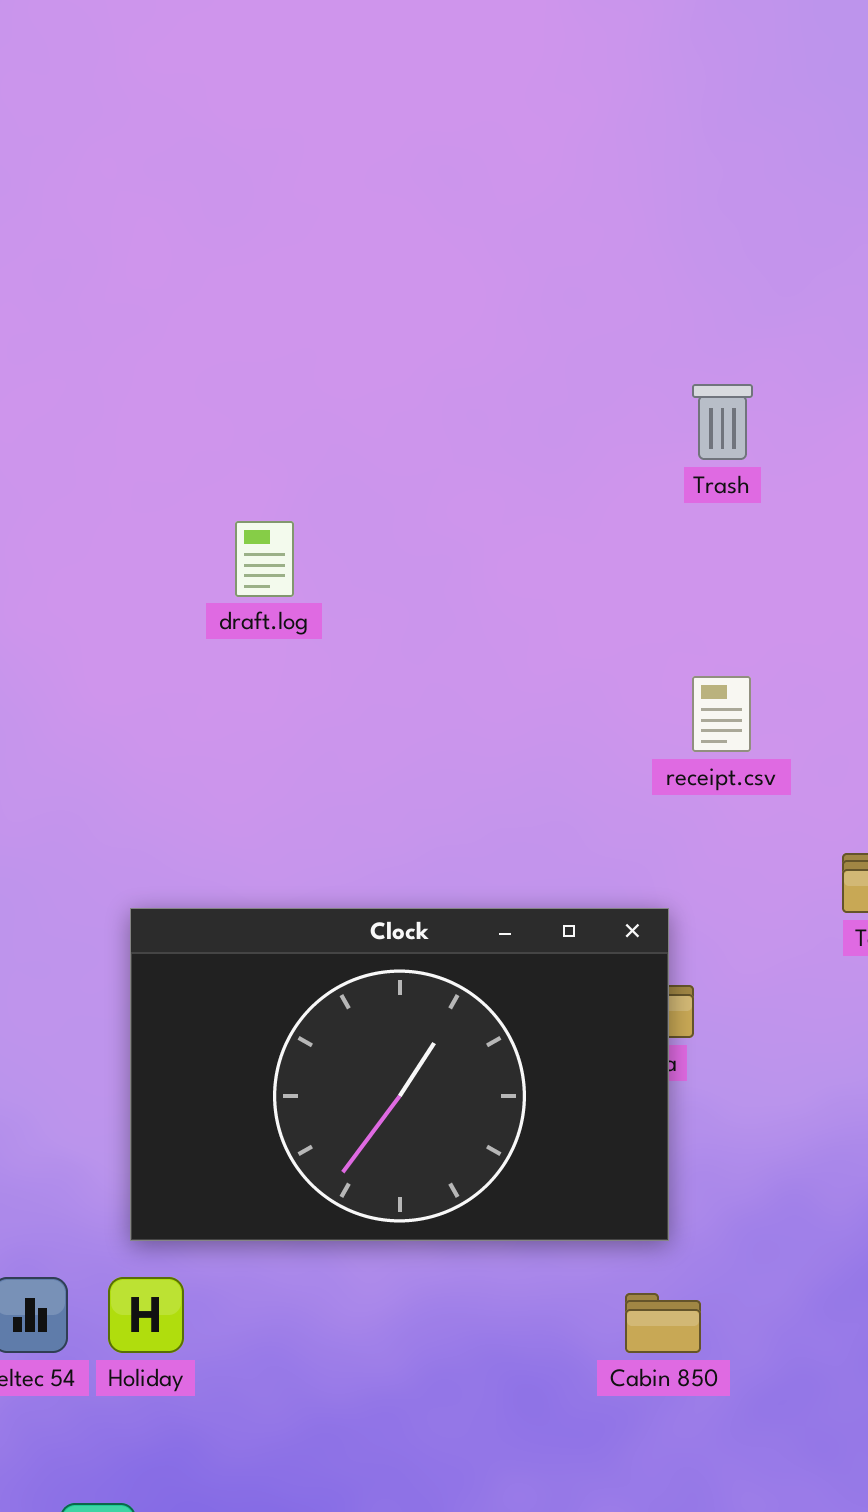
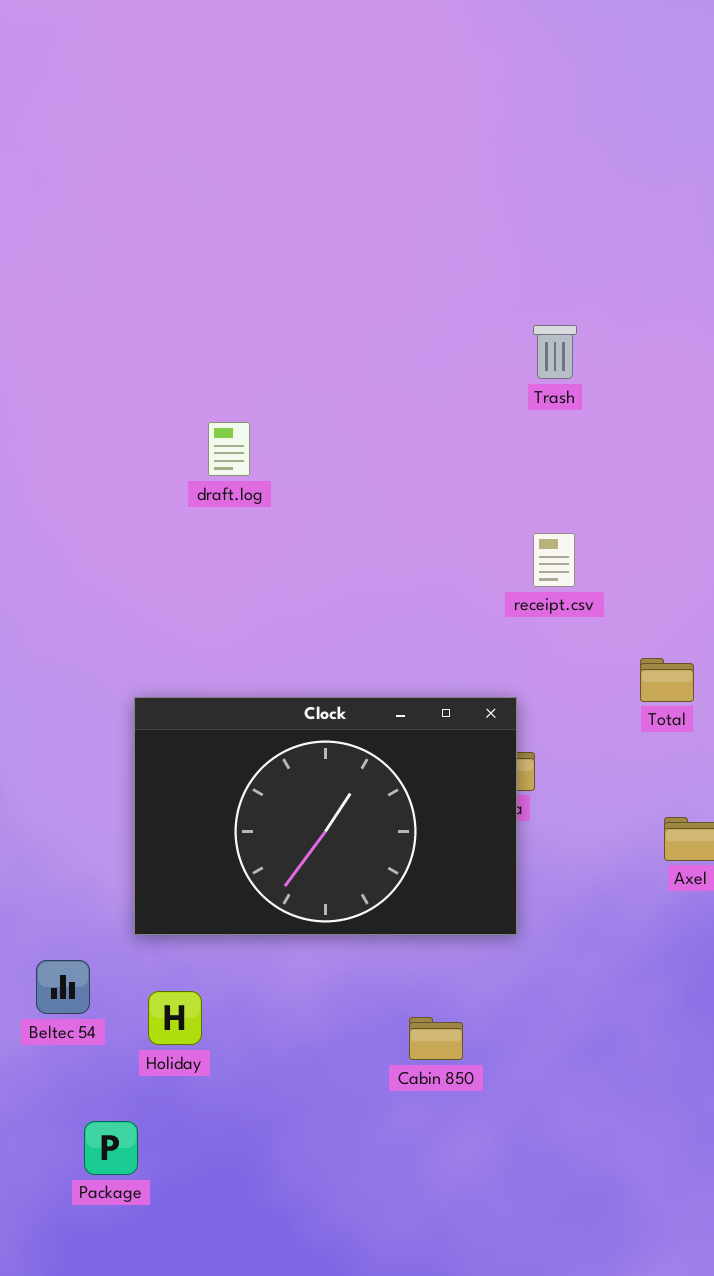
Holiday: [108,1277,184,1353] -> [148,991,202,1045], moved
Cabin 850: [625,1293,701,1353] -> [409,1017,463,1060], moved

